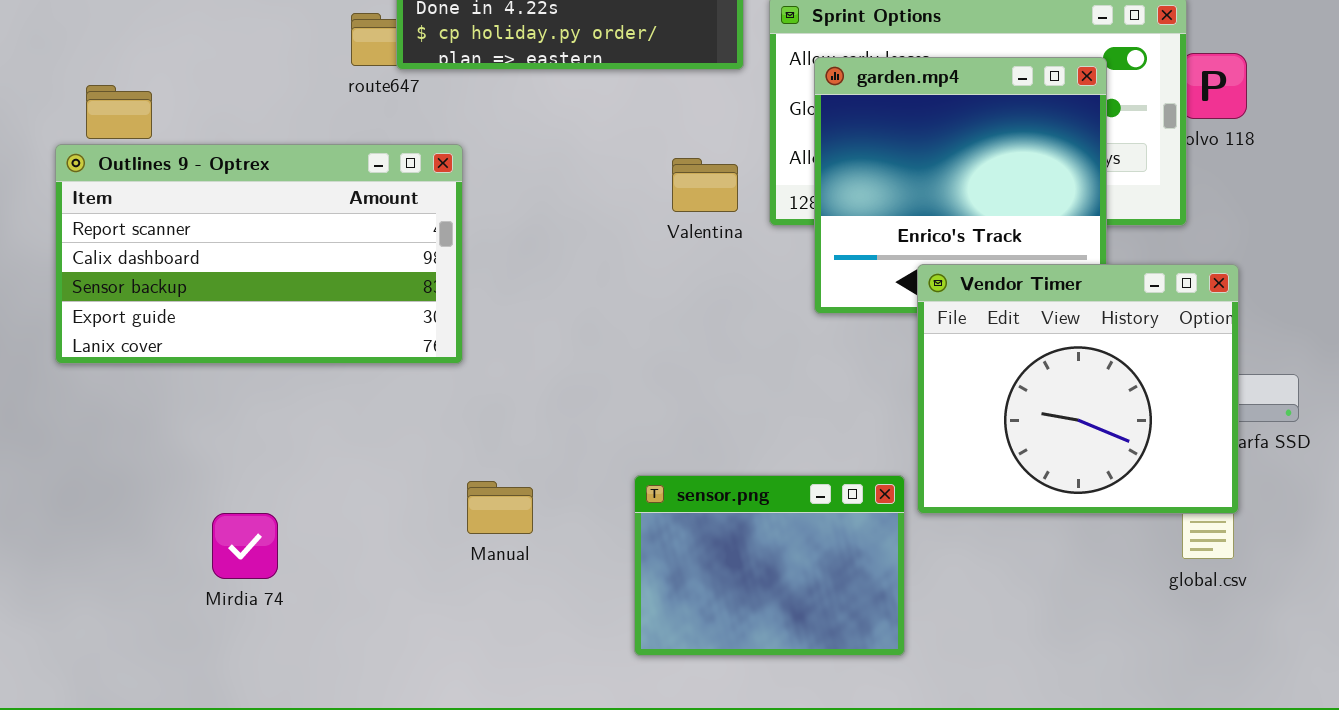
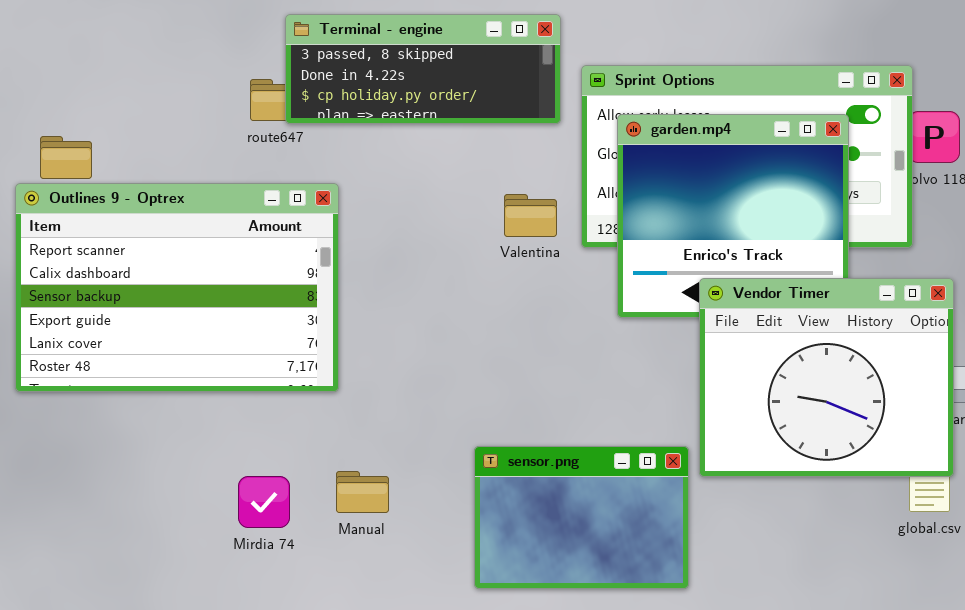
Outlines 9 - Optrex: [55,144,463,364] -> [15,183,339,392], resized
Manual: [467,481,533,534] -> [336,471,389,513], moved
Mirdia 74: [212,513,278,579] -> [238,476,290,528], moved

